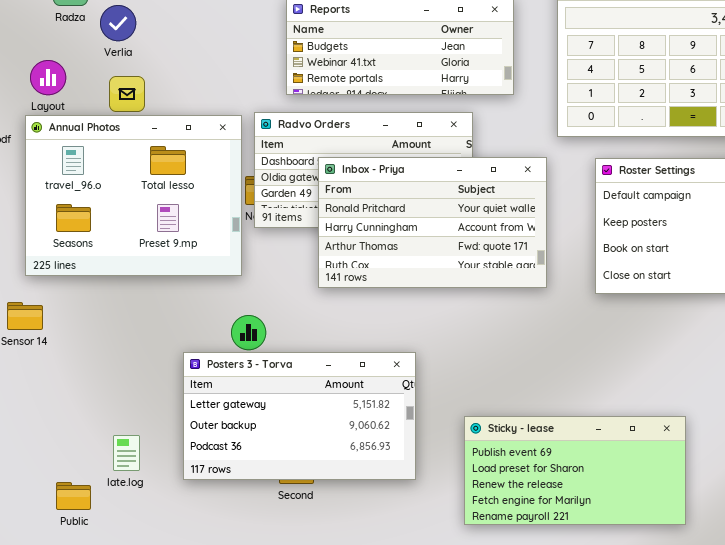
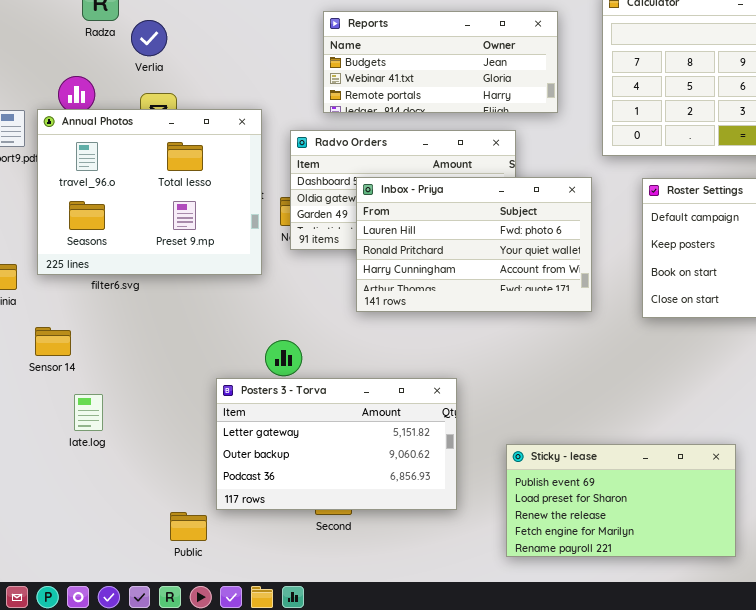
Annual Photos: [25,115,242,276] -> [37,109,262,275], moved
Inbox - Priya: [318,157,547,288] -> [356,177,592,312], scrolled up 1 row
late.log: [113,435,140,471] -> [74,394,103,431], moved
Public: [56,482,91,510] -> [170,512,207,541], moved

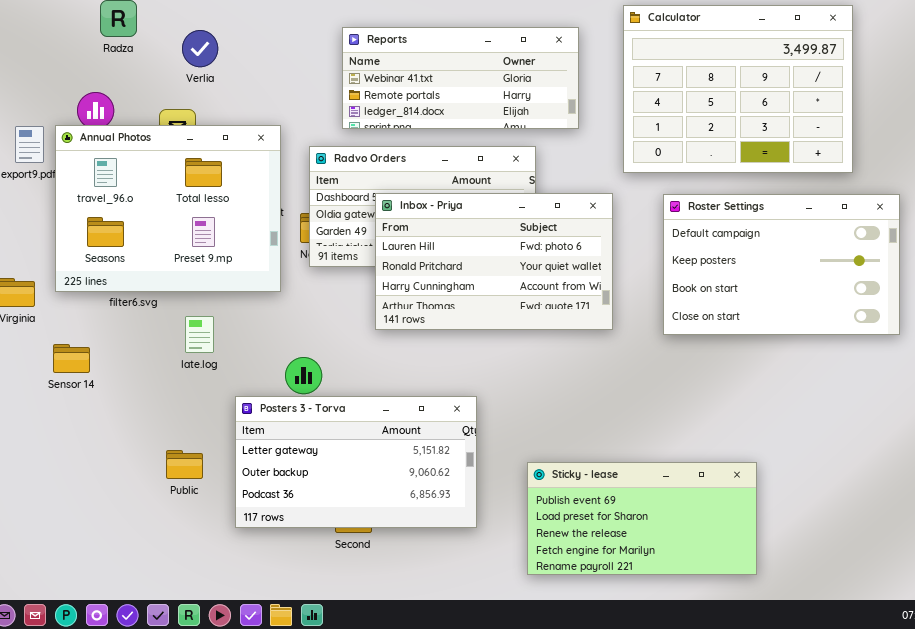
Reports: [323,11,558,113] -> [342,27,579,129], scrolled down 1 row
Verlia: [131,20,167,56] -> [182,30,218,67], moved
late.log: [74,394,103,431] -> [185,316,214,353], moved
Public: [170,512,207,541] -> [166,450,203,479], moved

